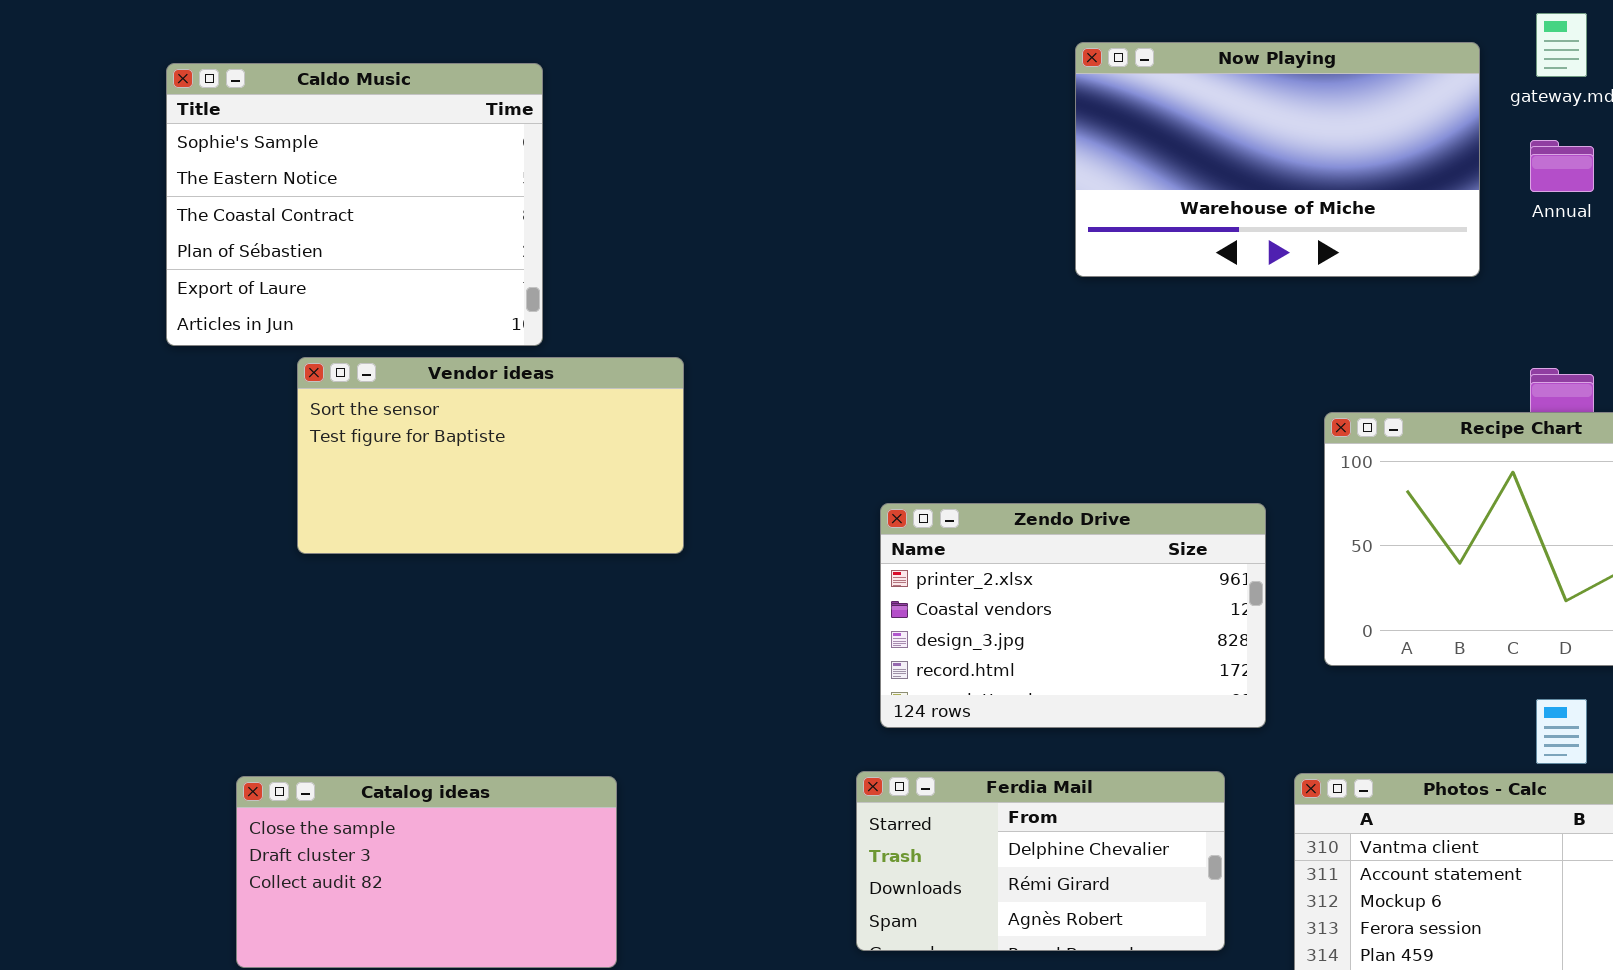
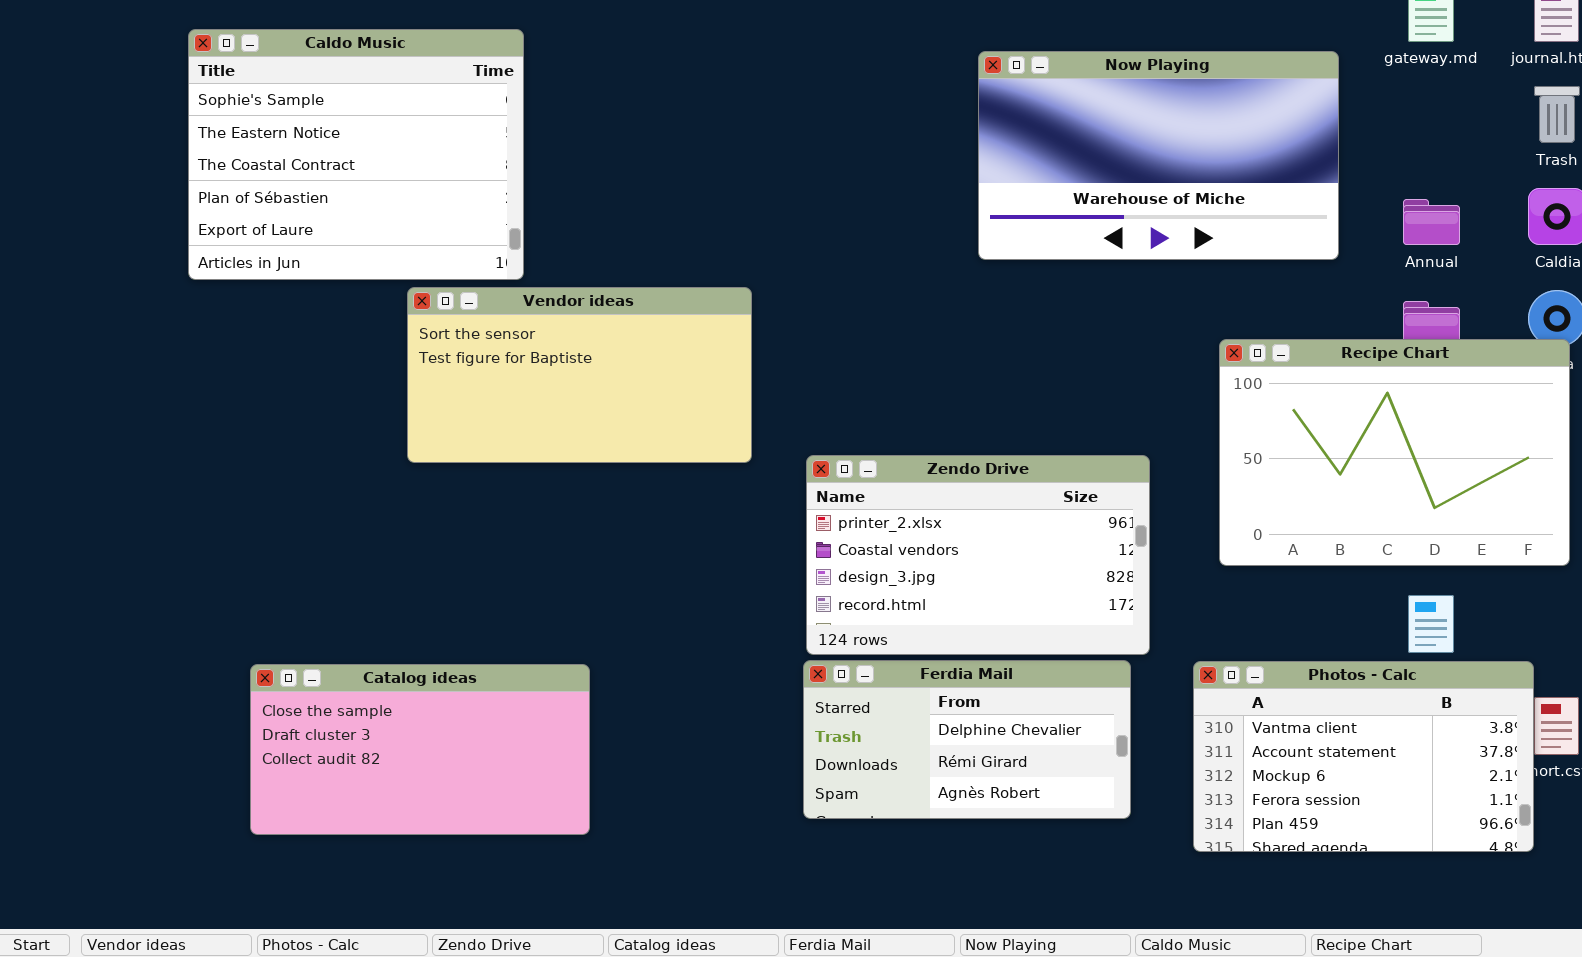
Now Playing: [1075,42,1480,277] -> [978,51,1339,260], moved
Annual: [1530,140,1594,192] -> [1403,199,1460,245], moved
Vendor ideas: [297,357,684,554] -> [407,287,752,463], moved
Zendo Drive: [880,503,1266,728] -> [806,455,1150,655], moved

